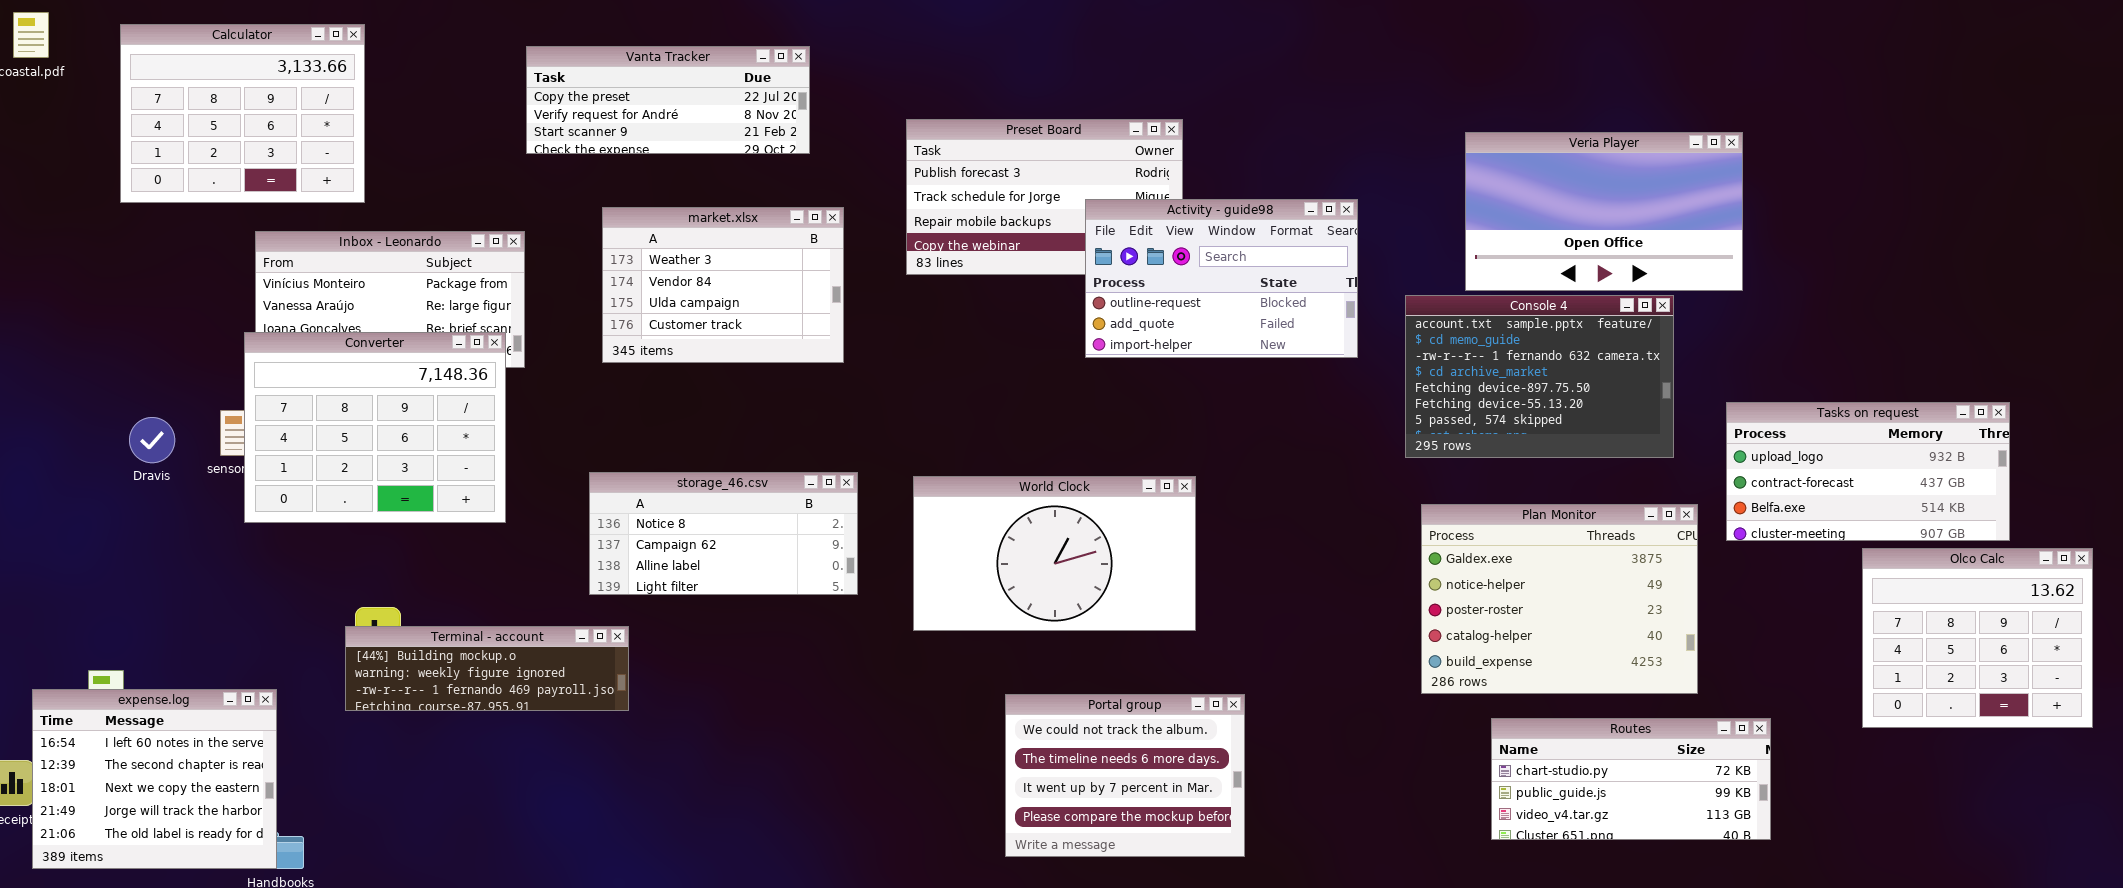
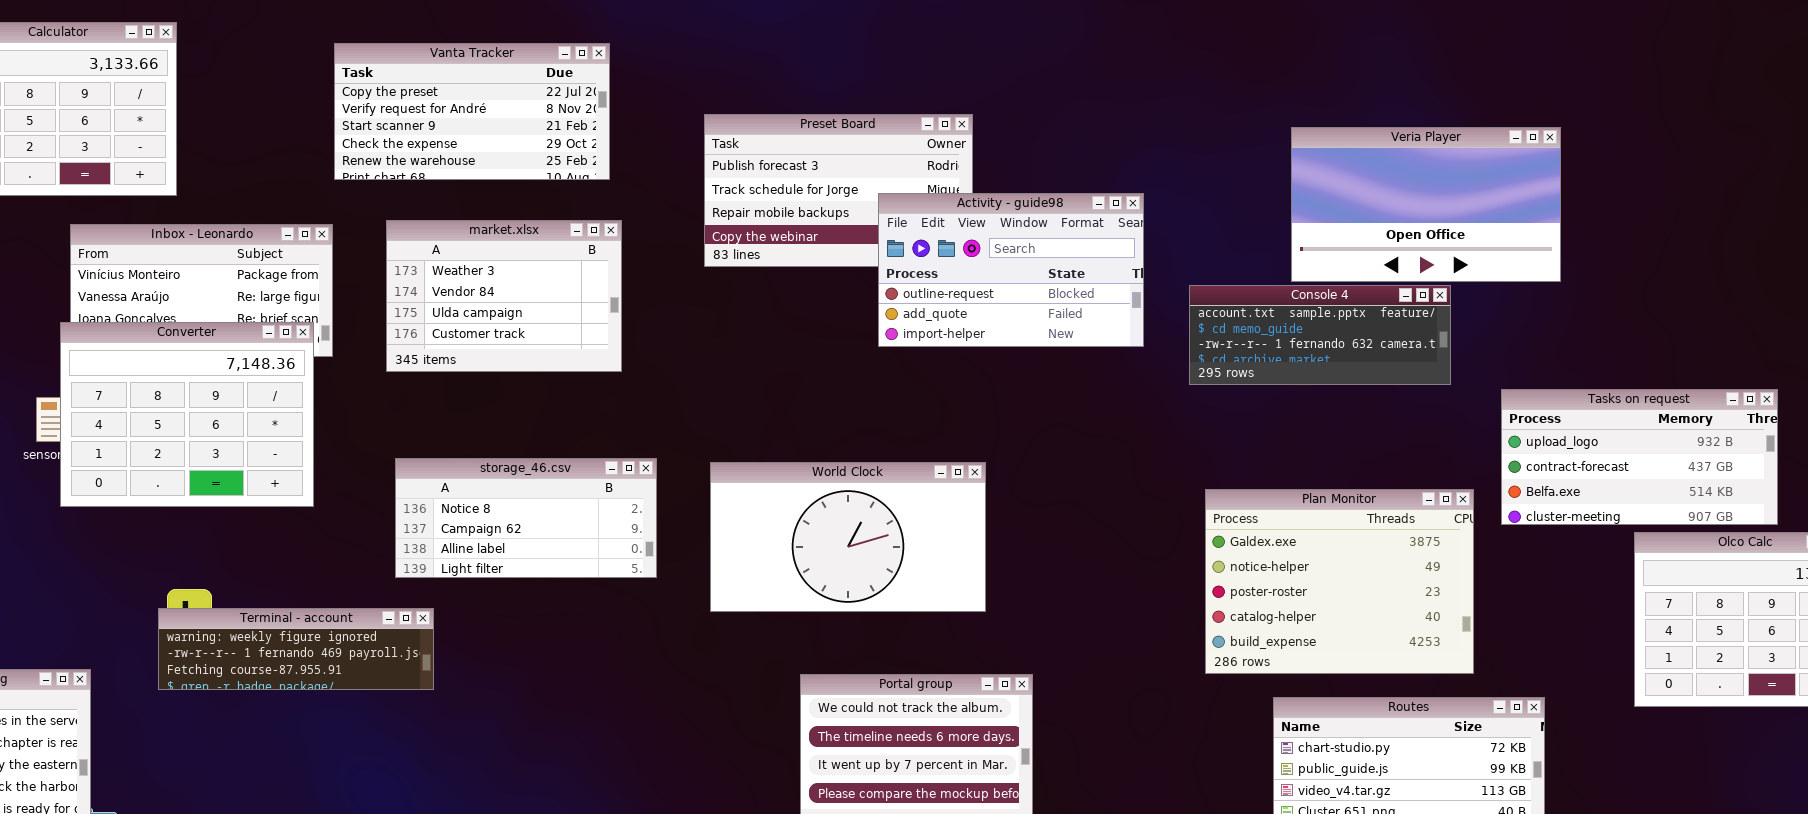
Vanta Tracker: [526,46,810,154] -> [334,43,610,180], resized
Veria Player: [1465,132,1743,291] -> [1291,127,1561,282], moved
market.xlsx: [602,207,844,363] -> [386,220,622,372], moved
Console 4: [1405,295,1674,458] -> [1189,285,1451,385], resized
Terminal - account: [345,626,629,711] -> [158,608,434,690], scrolled down 1 row

